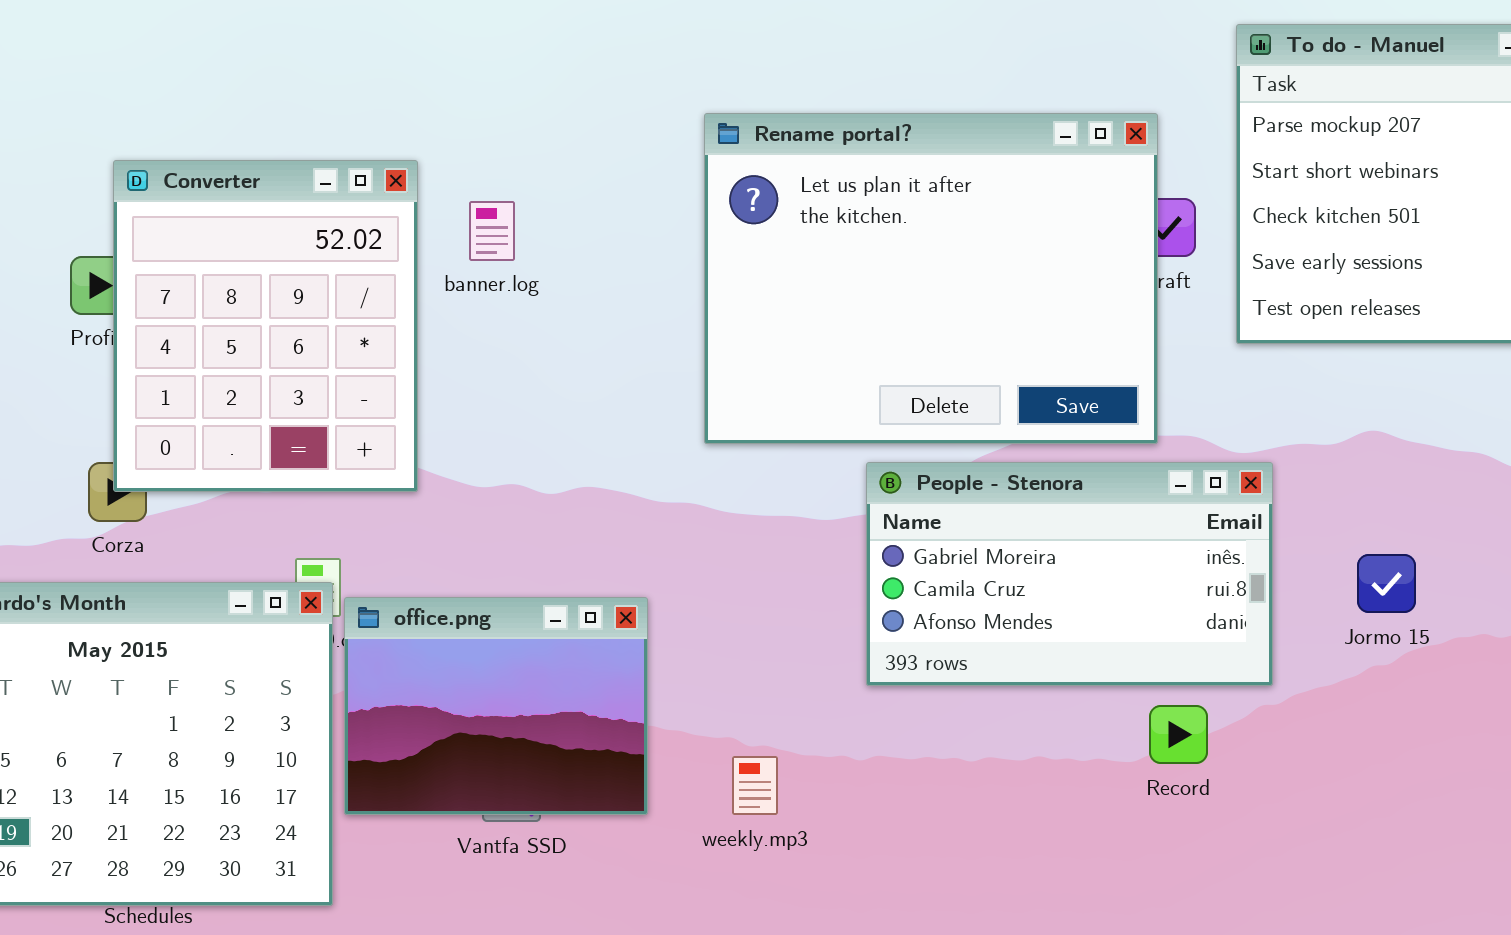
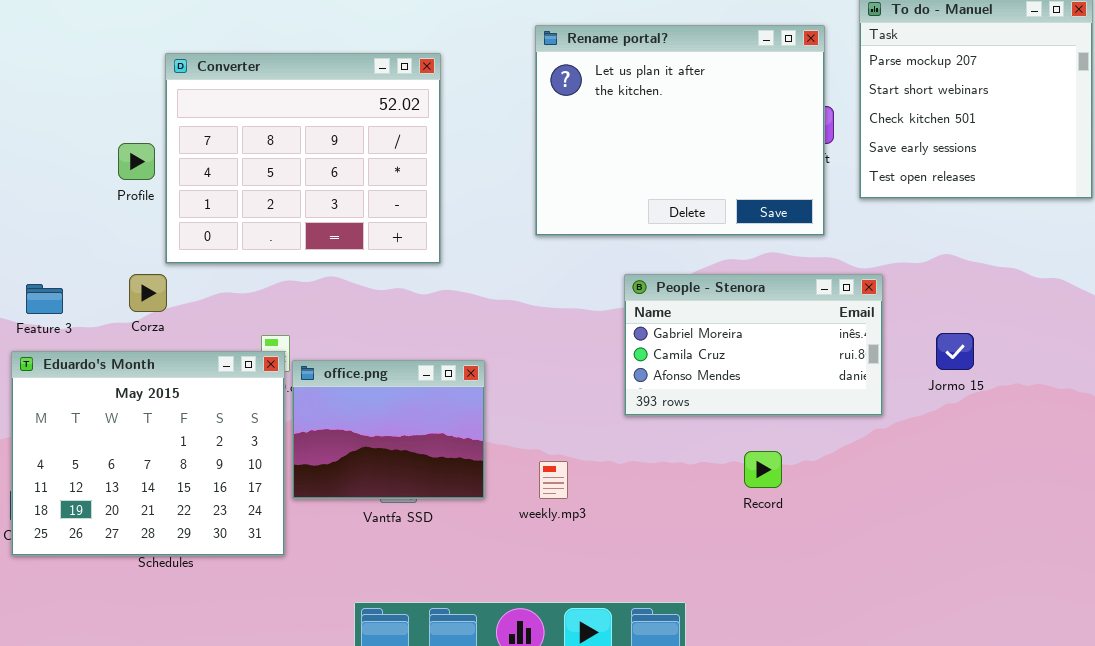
Rename portal?: [704,113,1158,444] -> [535,25,825,236], moved
Converter: [113,160,418,492] -> [165,53,441,264], moved, resized
Record: [1149,705,1208,764] -> [744,451,782,488], moved

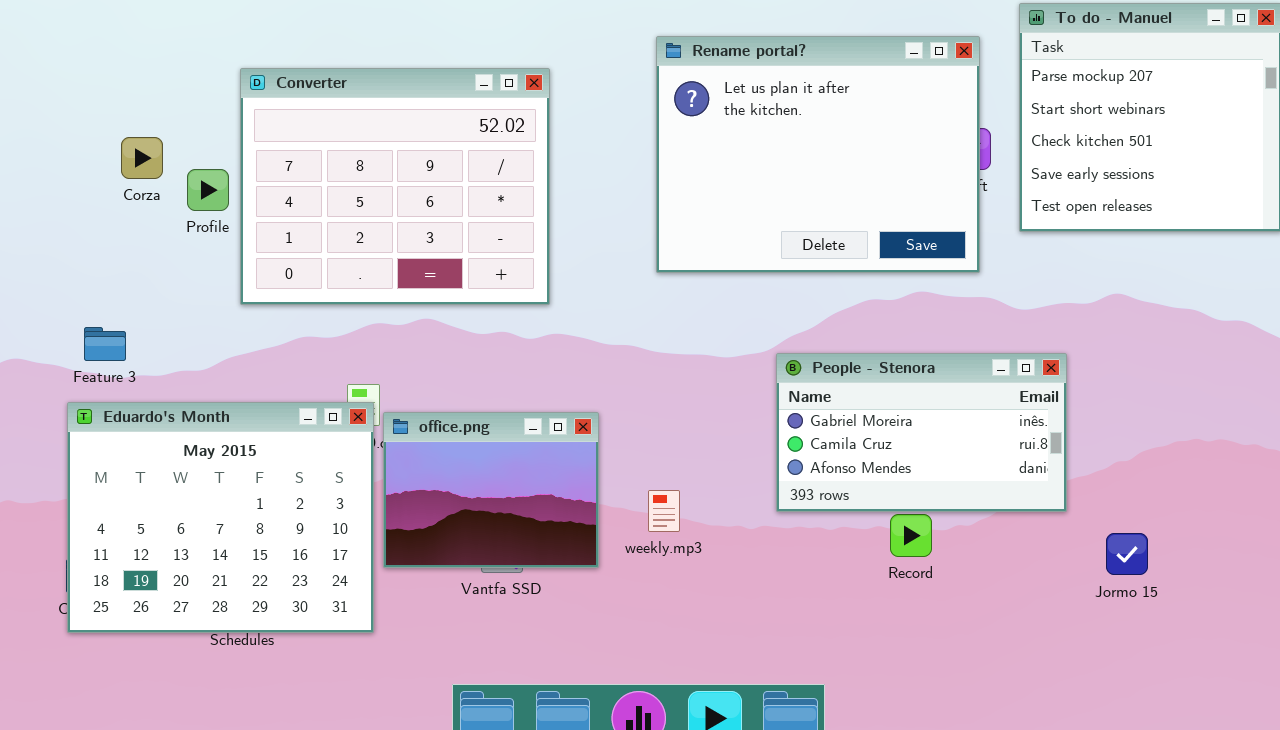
Corza: [129,274,167,312] -> [121,137,163,179], moved
People - Stenora: [624,274,883,416] -> [776,353,1067,512], moved
Jormo 15: [936,333,974,370] -> [1106,533,1148,575], moved
weekly.mp3: [539,461,568,499] -> [648,490,680,532], moved

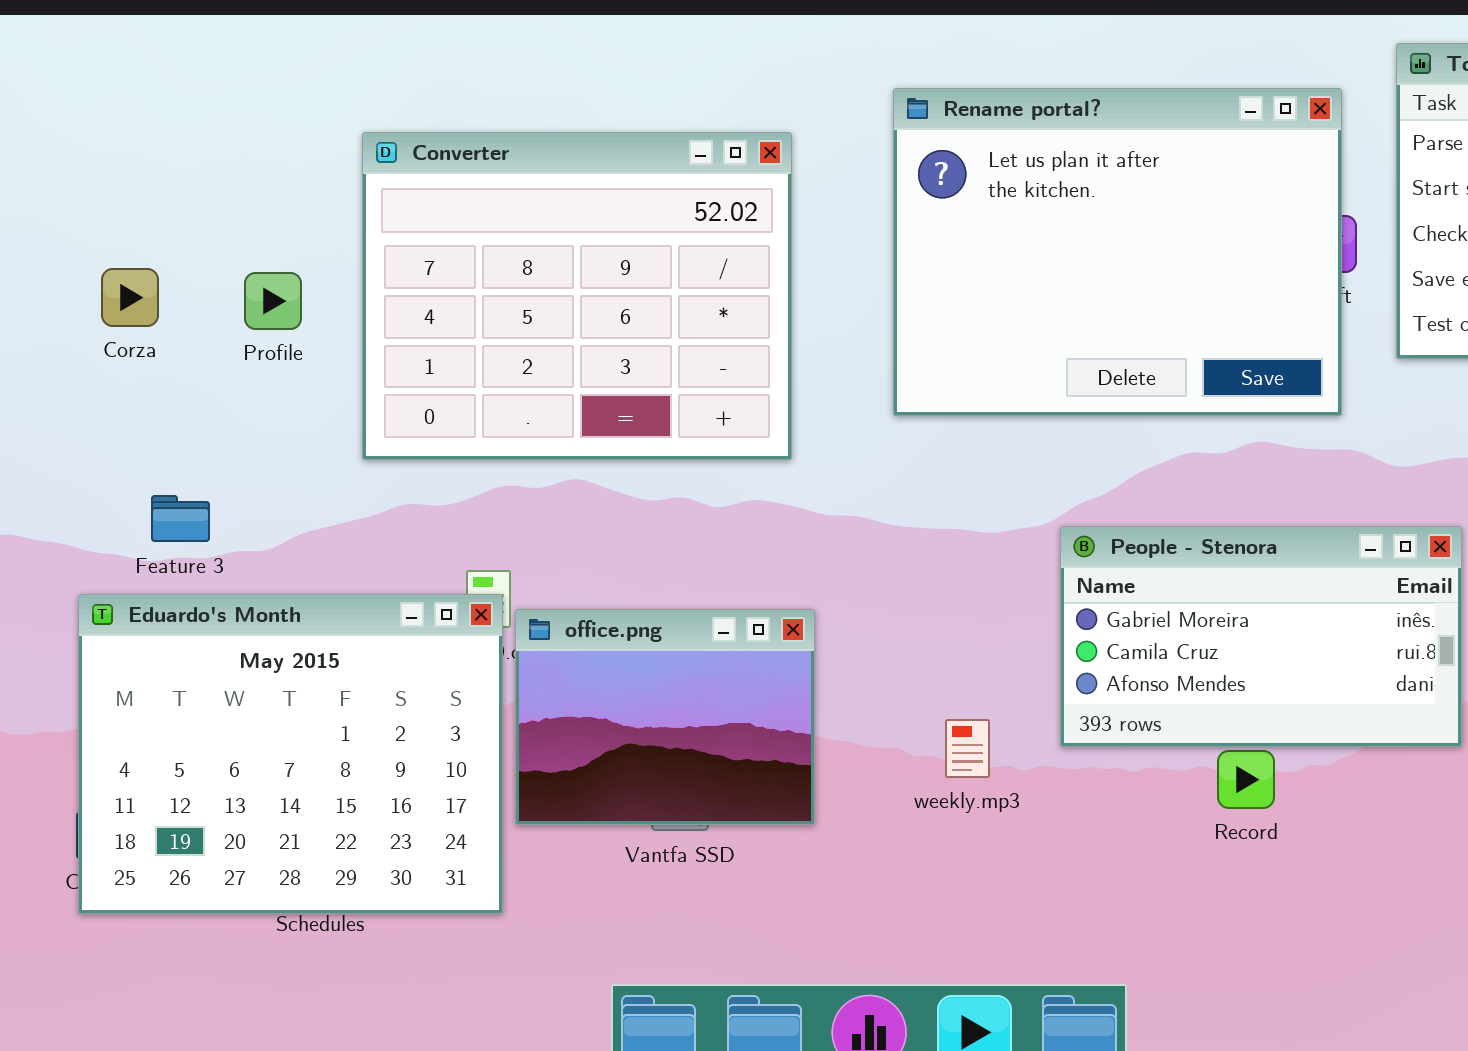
Converter: [240,68,550,305] -> [362,132,792,460], moved
Corza: [121,137,163,179] -> [101,268,159,327], moved
Feature 3: [84,327,126,361] -> [151,495,210,542], moved
weekly.mp3: [648,490,680,532] -> [945,719,990,778], moved

